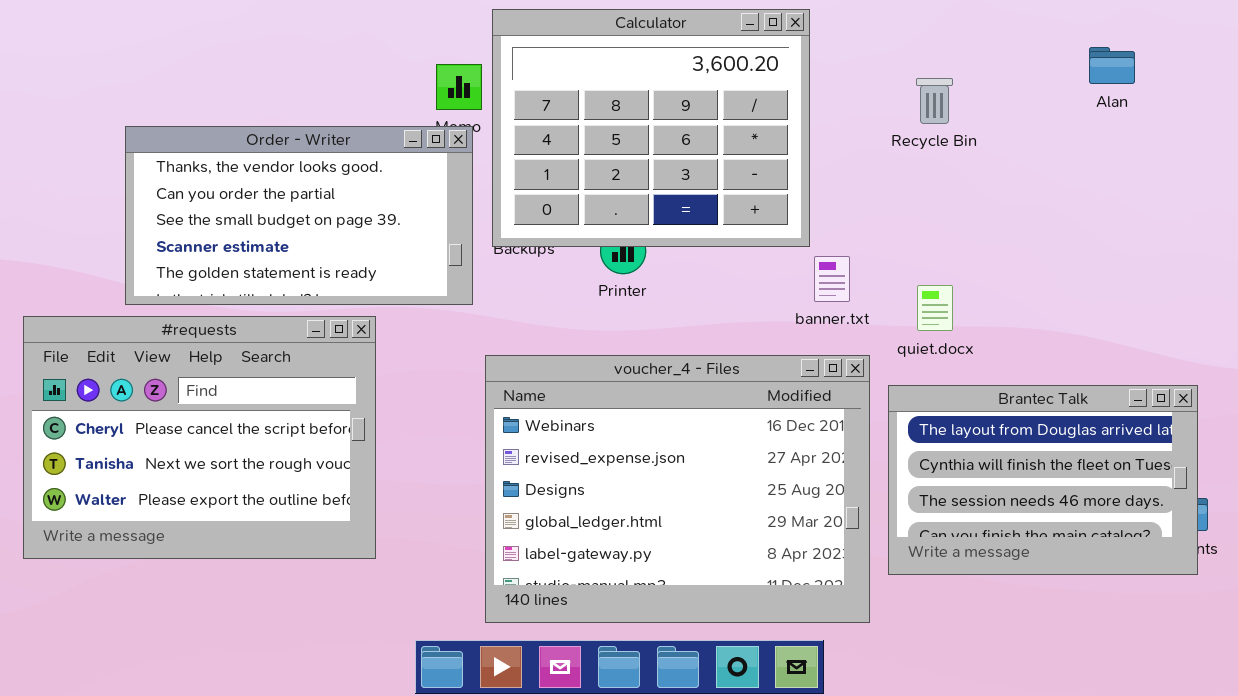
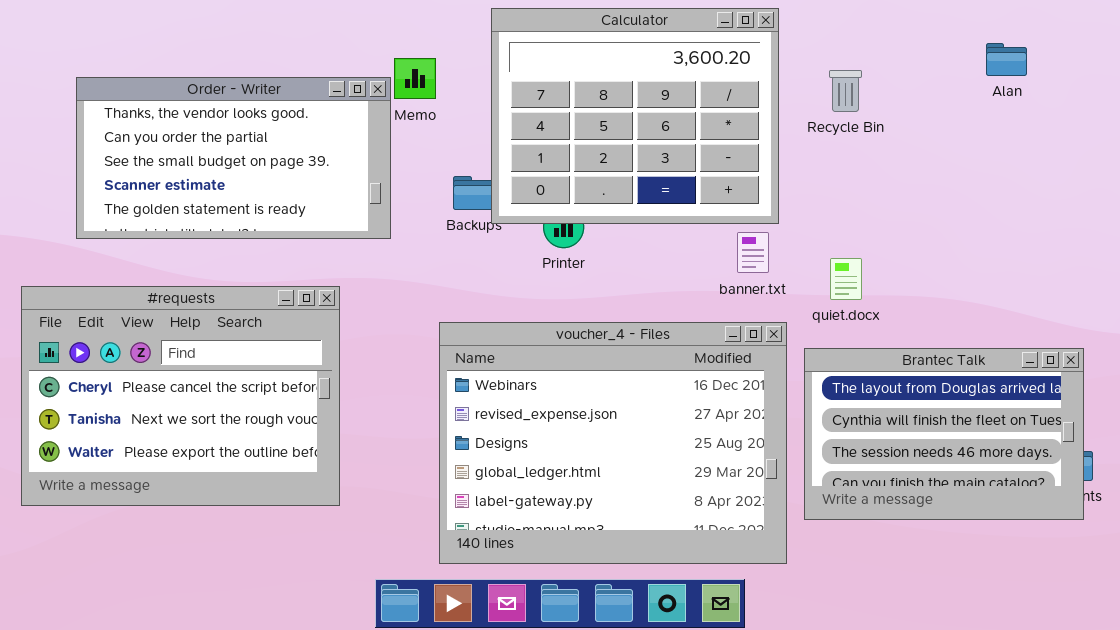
Calculator: [492,9,810,247] -> [491,8,779,224], moved
Order - Writer: [125,126,473,305] -> [76,77,391,239], moved

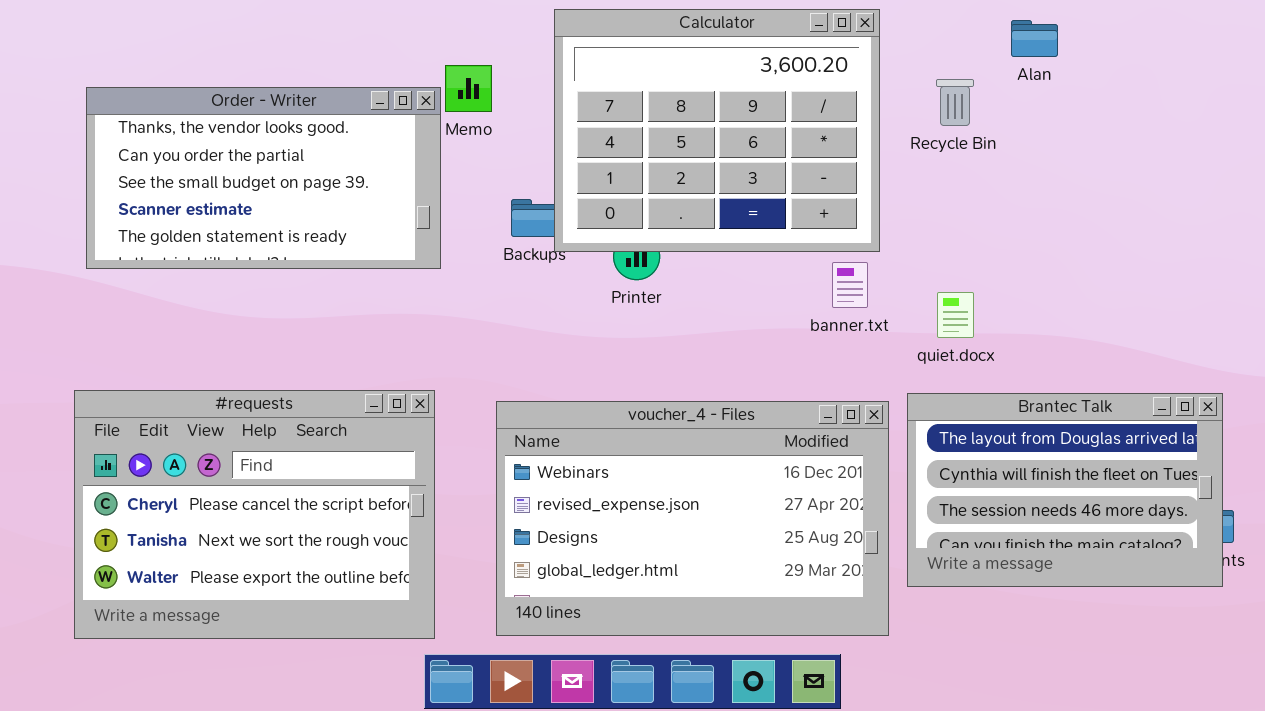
Alan: [986,43,1027,76] -> [1011,20,1058,57], moved
#requests: [21,286,340,506] -> [74,390,435,639], moved
voucher_4 - Files: [439,322,787,564] -> [496,401,889,636], resized

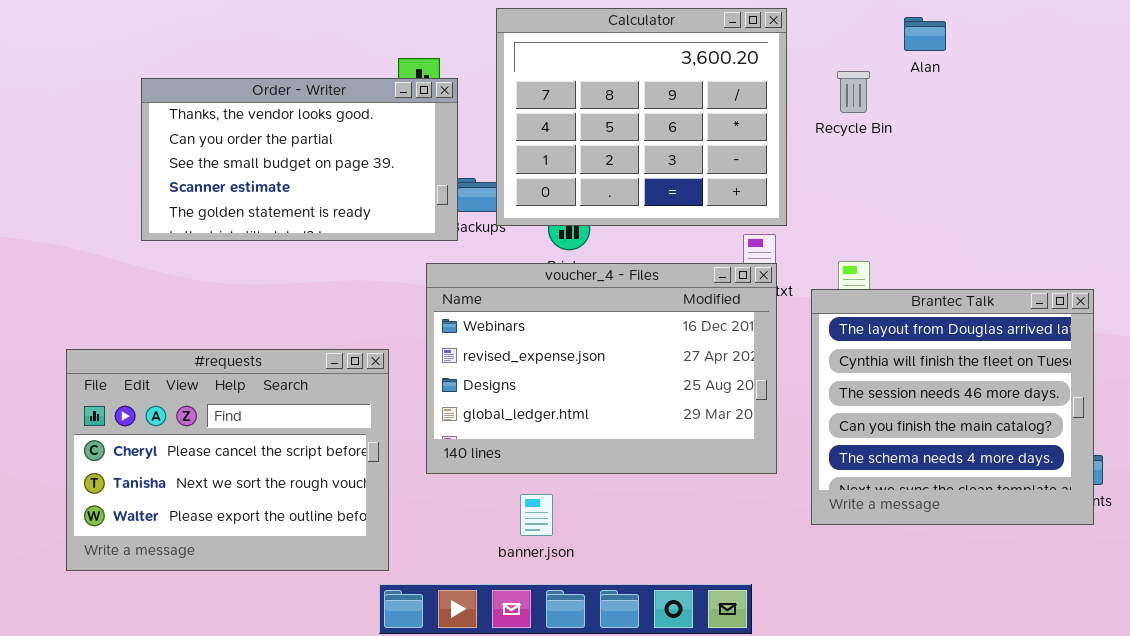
Order - Writer: [86,87,441,269] -> [141,78,458,241], moved
Brantec Talk: [907,393,1223,587] -> [811,289,1094,525], resized
voucher_4 - Files: [496,401,889,636] -> [426,263,777,474], moved

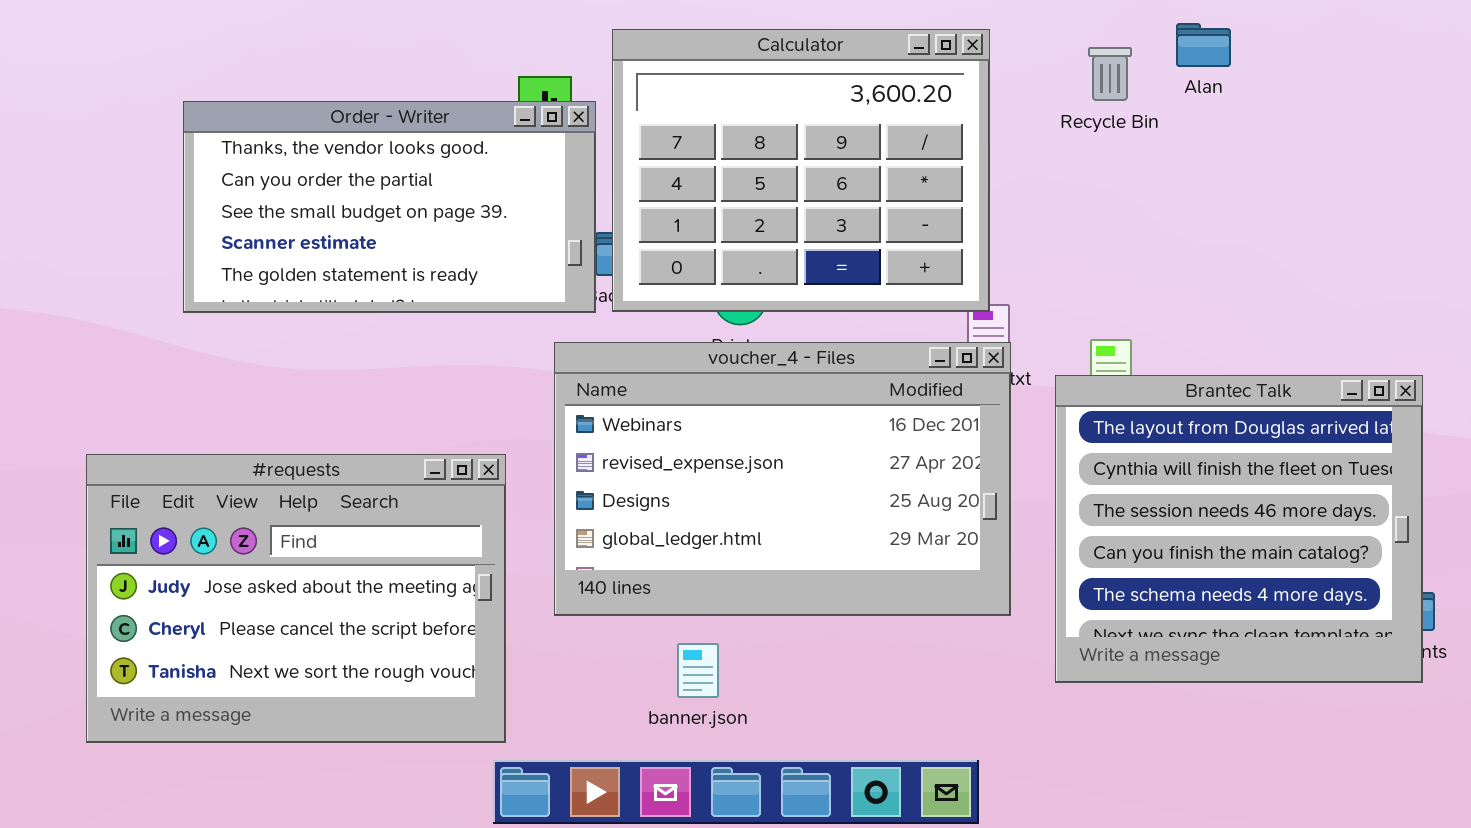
Calculator: [496,8,787,226] -> [612,29,990,312], moved
Recycle Bin: [837,71,870,113] -> [1088,47,1132,101], moved
#requests: [66,349,389,571] -> [86,454,506,743], scrolled up 1 row

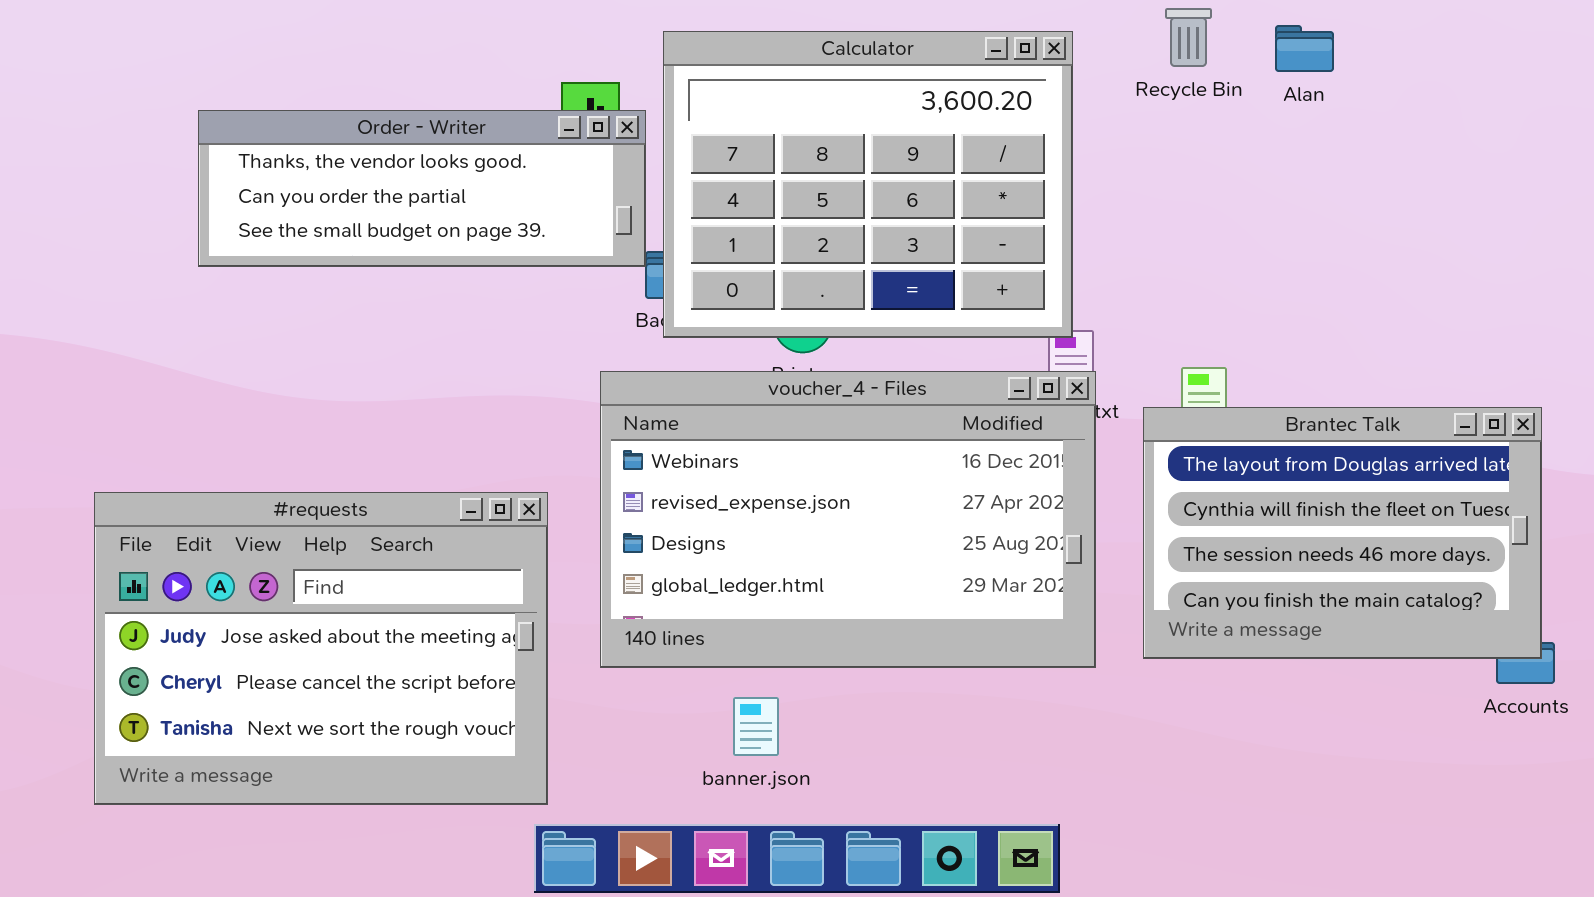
Recycle Bin: [1088,47,1132,101] -> [1165,8,1212,67], moved
Order - Writer: [183,101,596,313] -> [198,110,646,267], resized
Brantec Talk: [1055,375,1423,683] -> [1143,407,1542,659], resized

